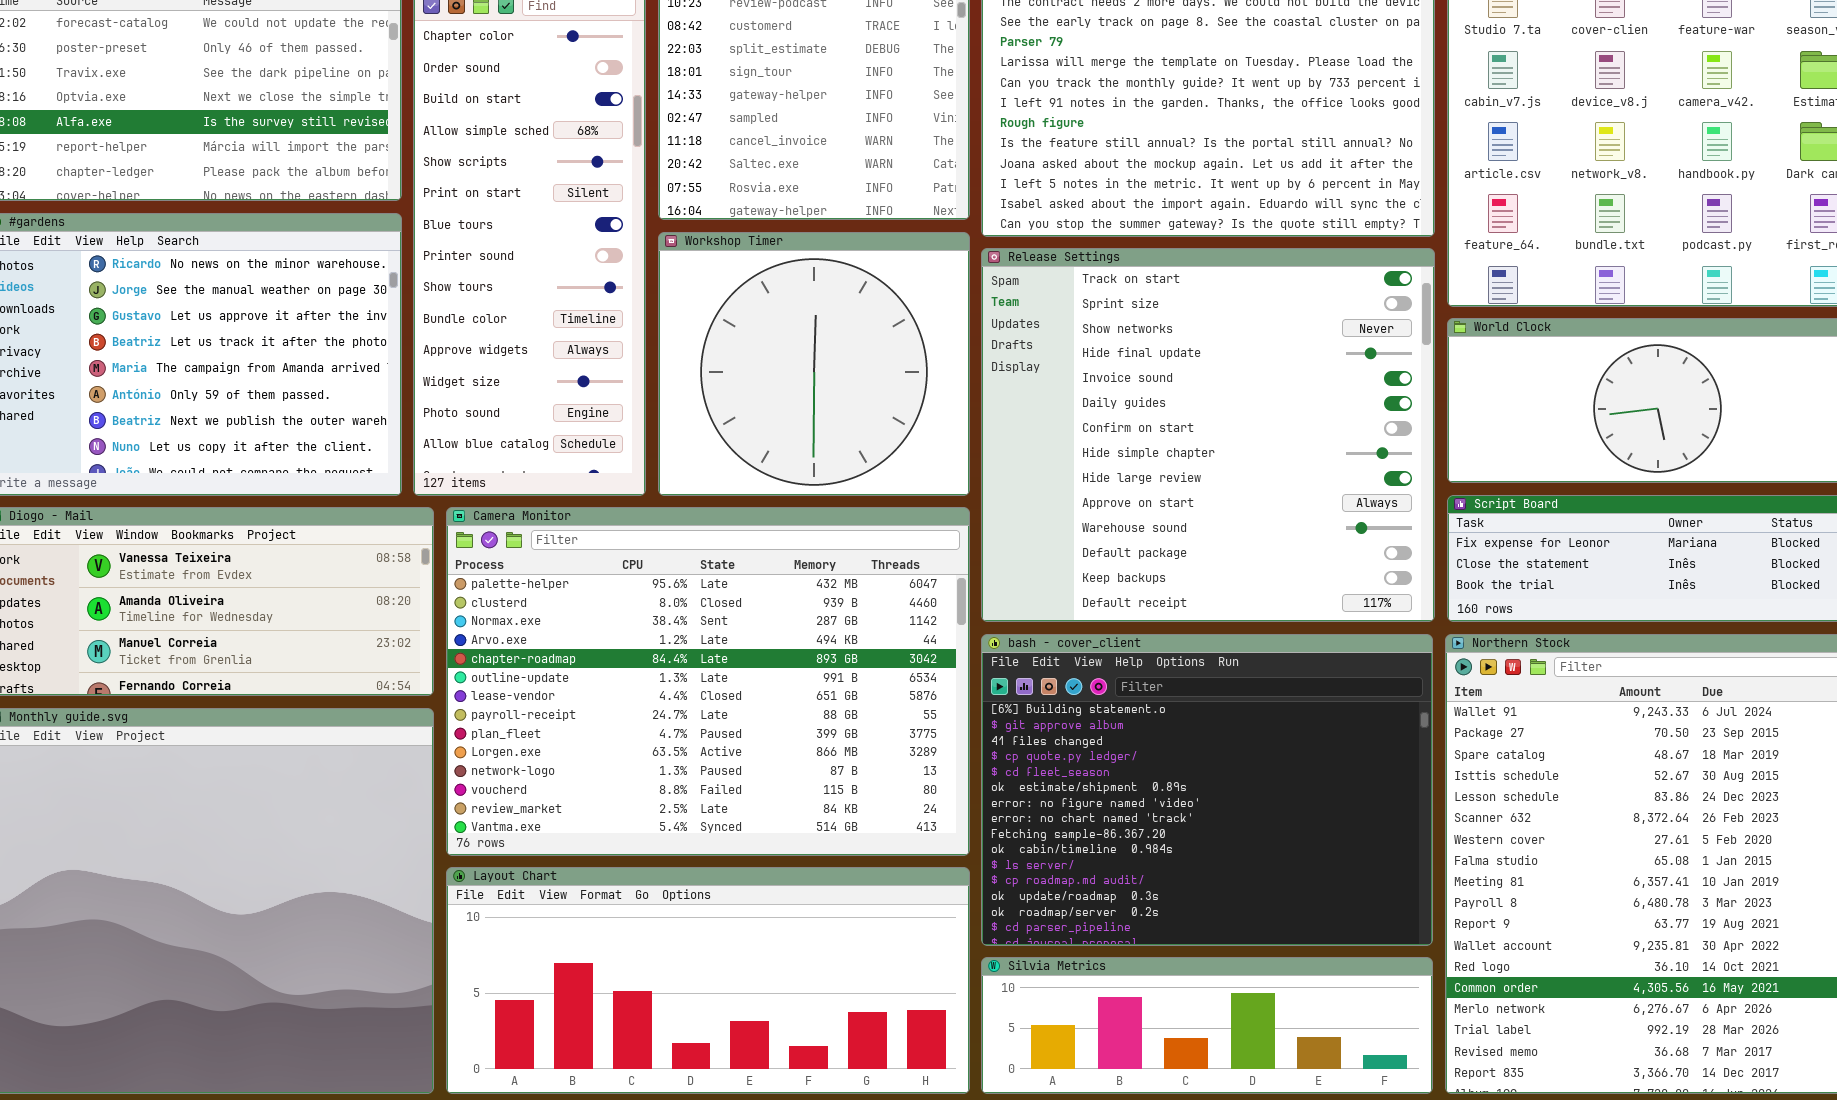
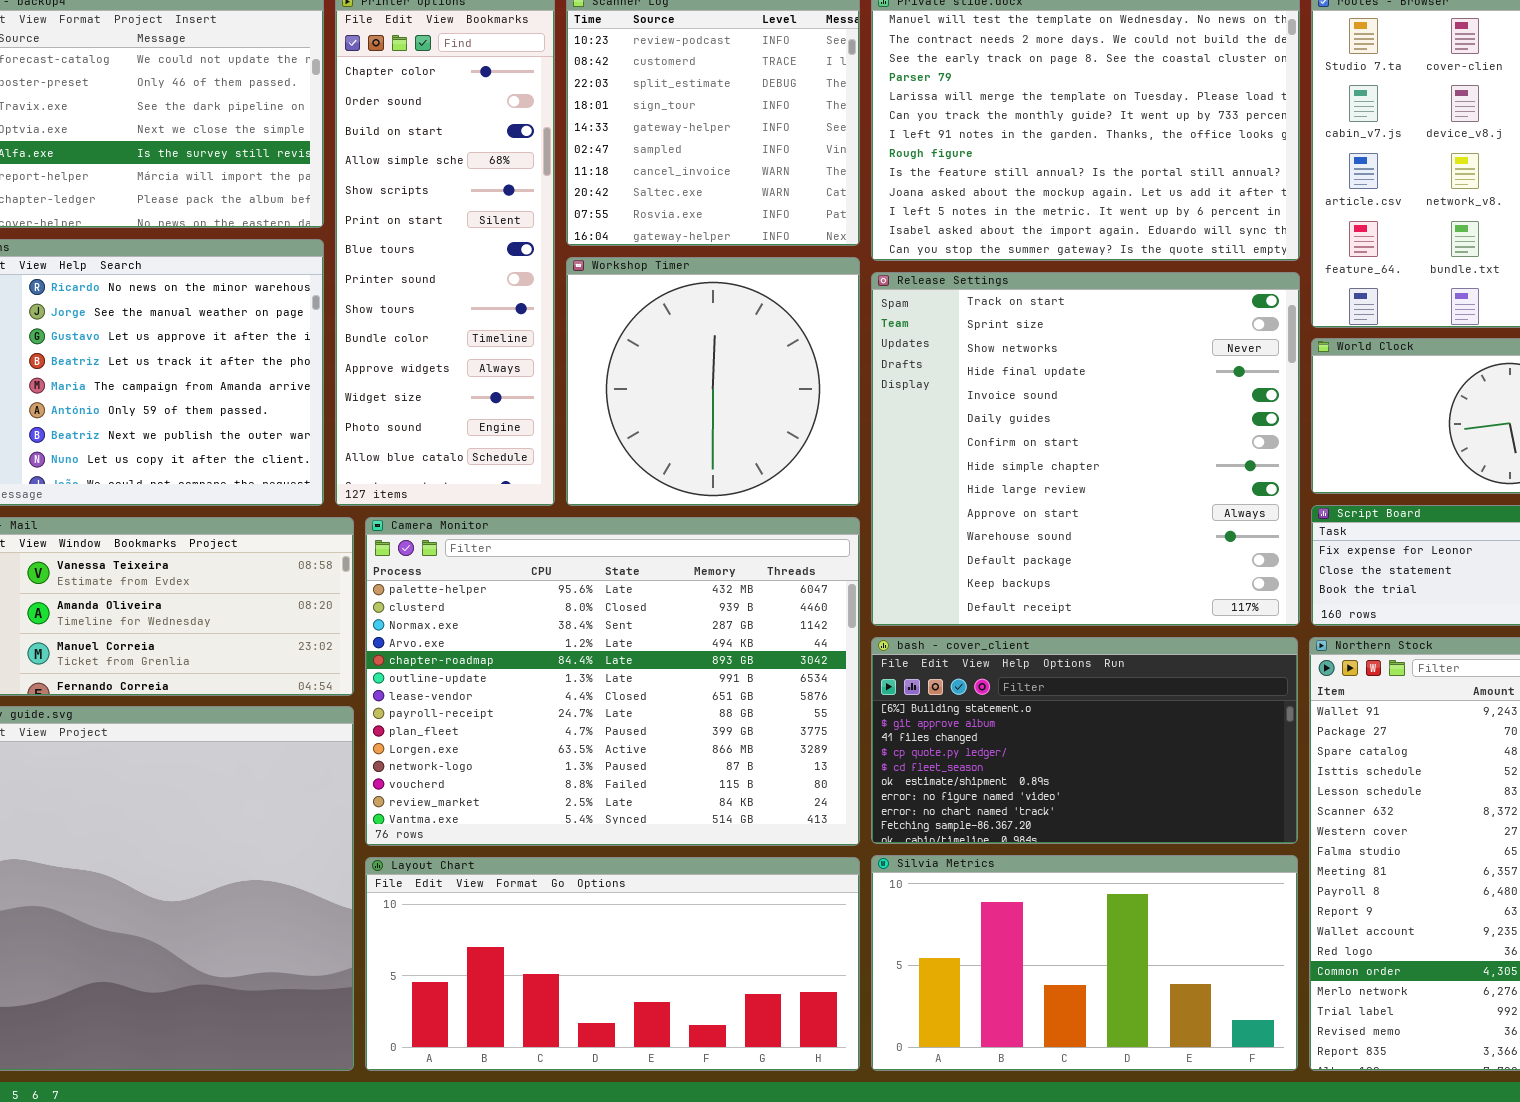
bash - cover_client: [981,634,1433,946] -> [871,637,1298,844], resized
Silvia Metrics: [981,957,1433,1094] -> [871,855,1298,1071], resized

